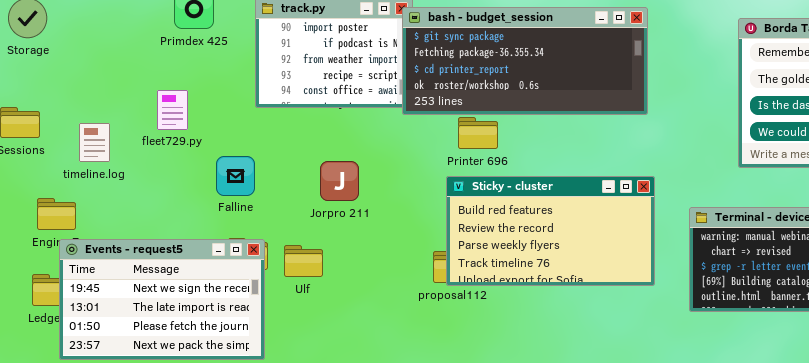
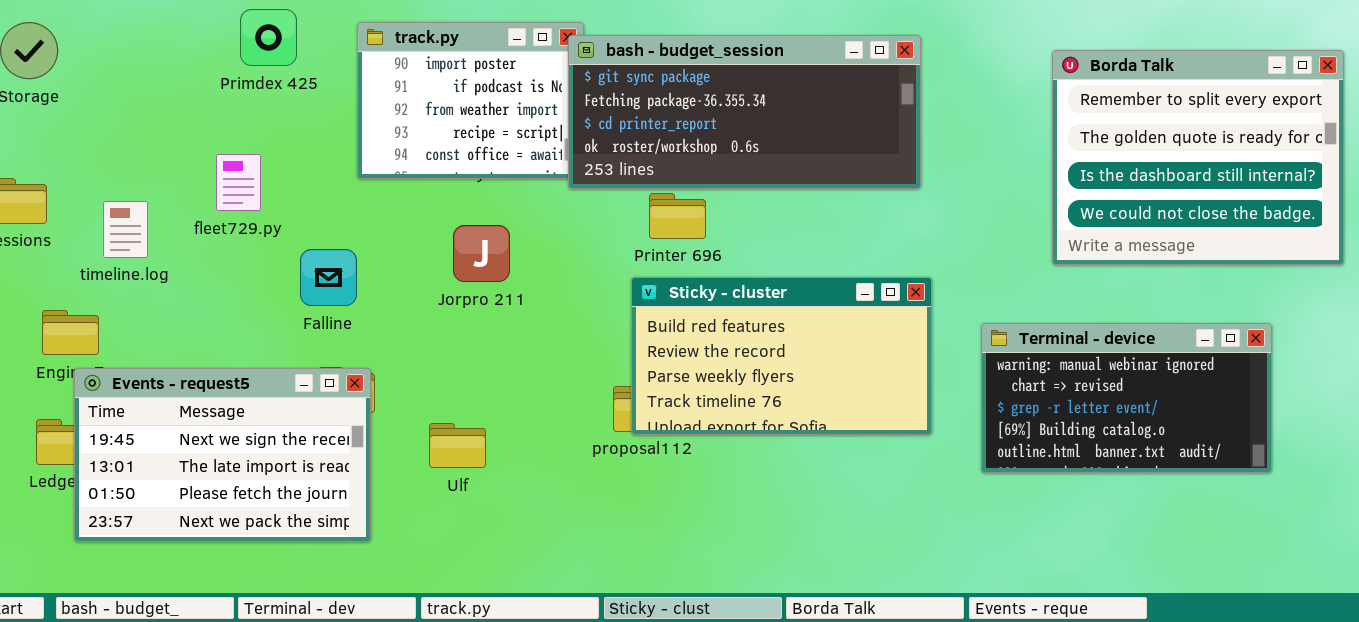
Jorpro 211: [320,161,359,201] -> [453,225,510,282], moved
Ulf: [284,245,323,277] -> [429,423,486,468], moved

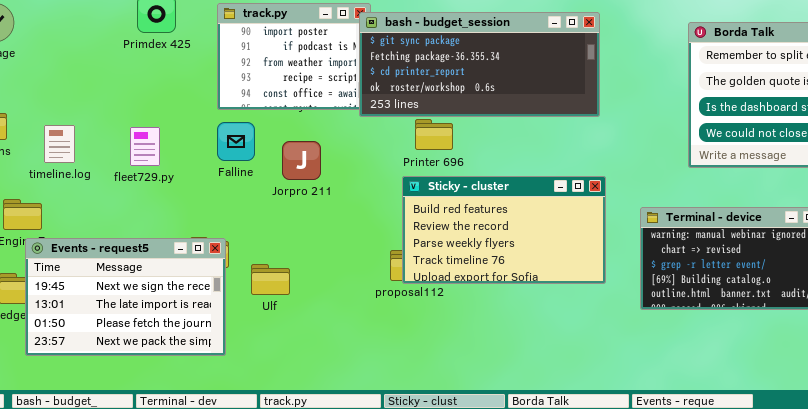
fleet729.py: [216,154,261,211] -> [130,127,160,166], moved
Falline: [300,249,357,306] -> [217,122,255,161], moved
Ulf: [429,423,486,468] -> [251,264,290,295], moved

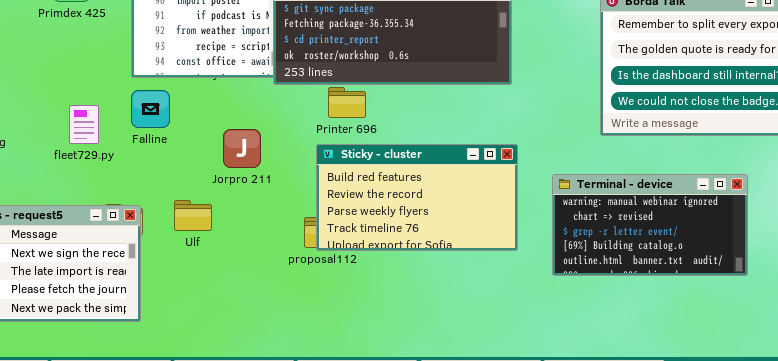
fleet729.py: [130,127,160,166] -> [69,105,99,144], moved
Jorpro 211: [282,141,321,180] -> [223,129,261,168], moved
Ulf: [251,264,290,295] -> [174,200,212,231], moved

